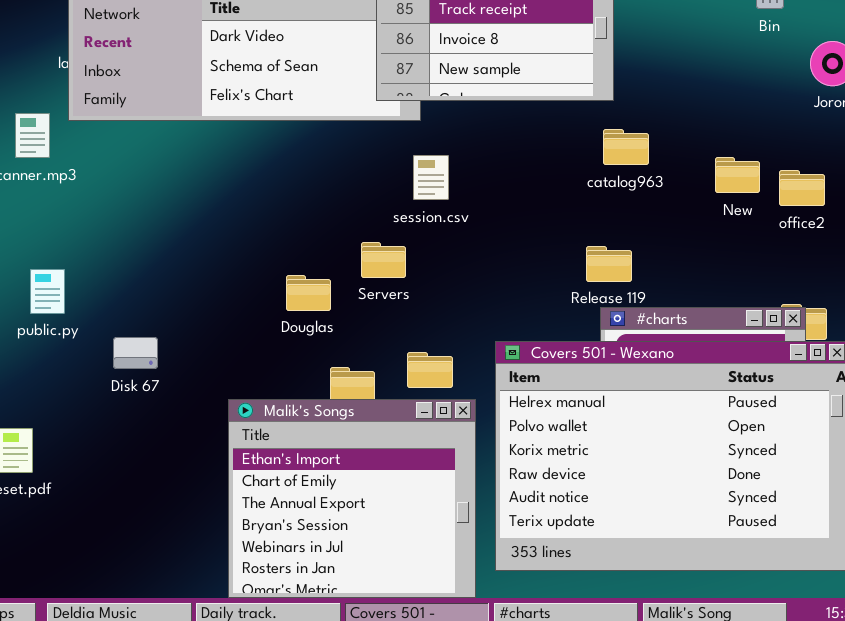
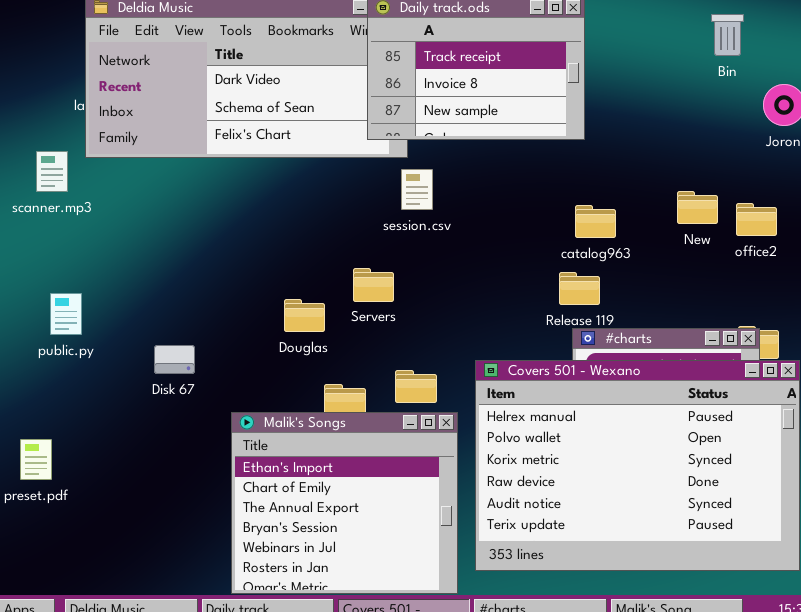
catalog963: [603,129,649,165] -> [575,205,616,238], moved
session.csv: [413,155,449,200] -> [401,169,433,210], moved
Disk 67: [113,337,158,369] -> [154,345,195,374], moved

